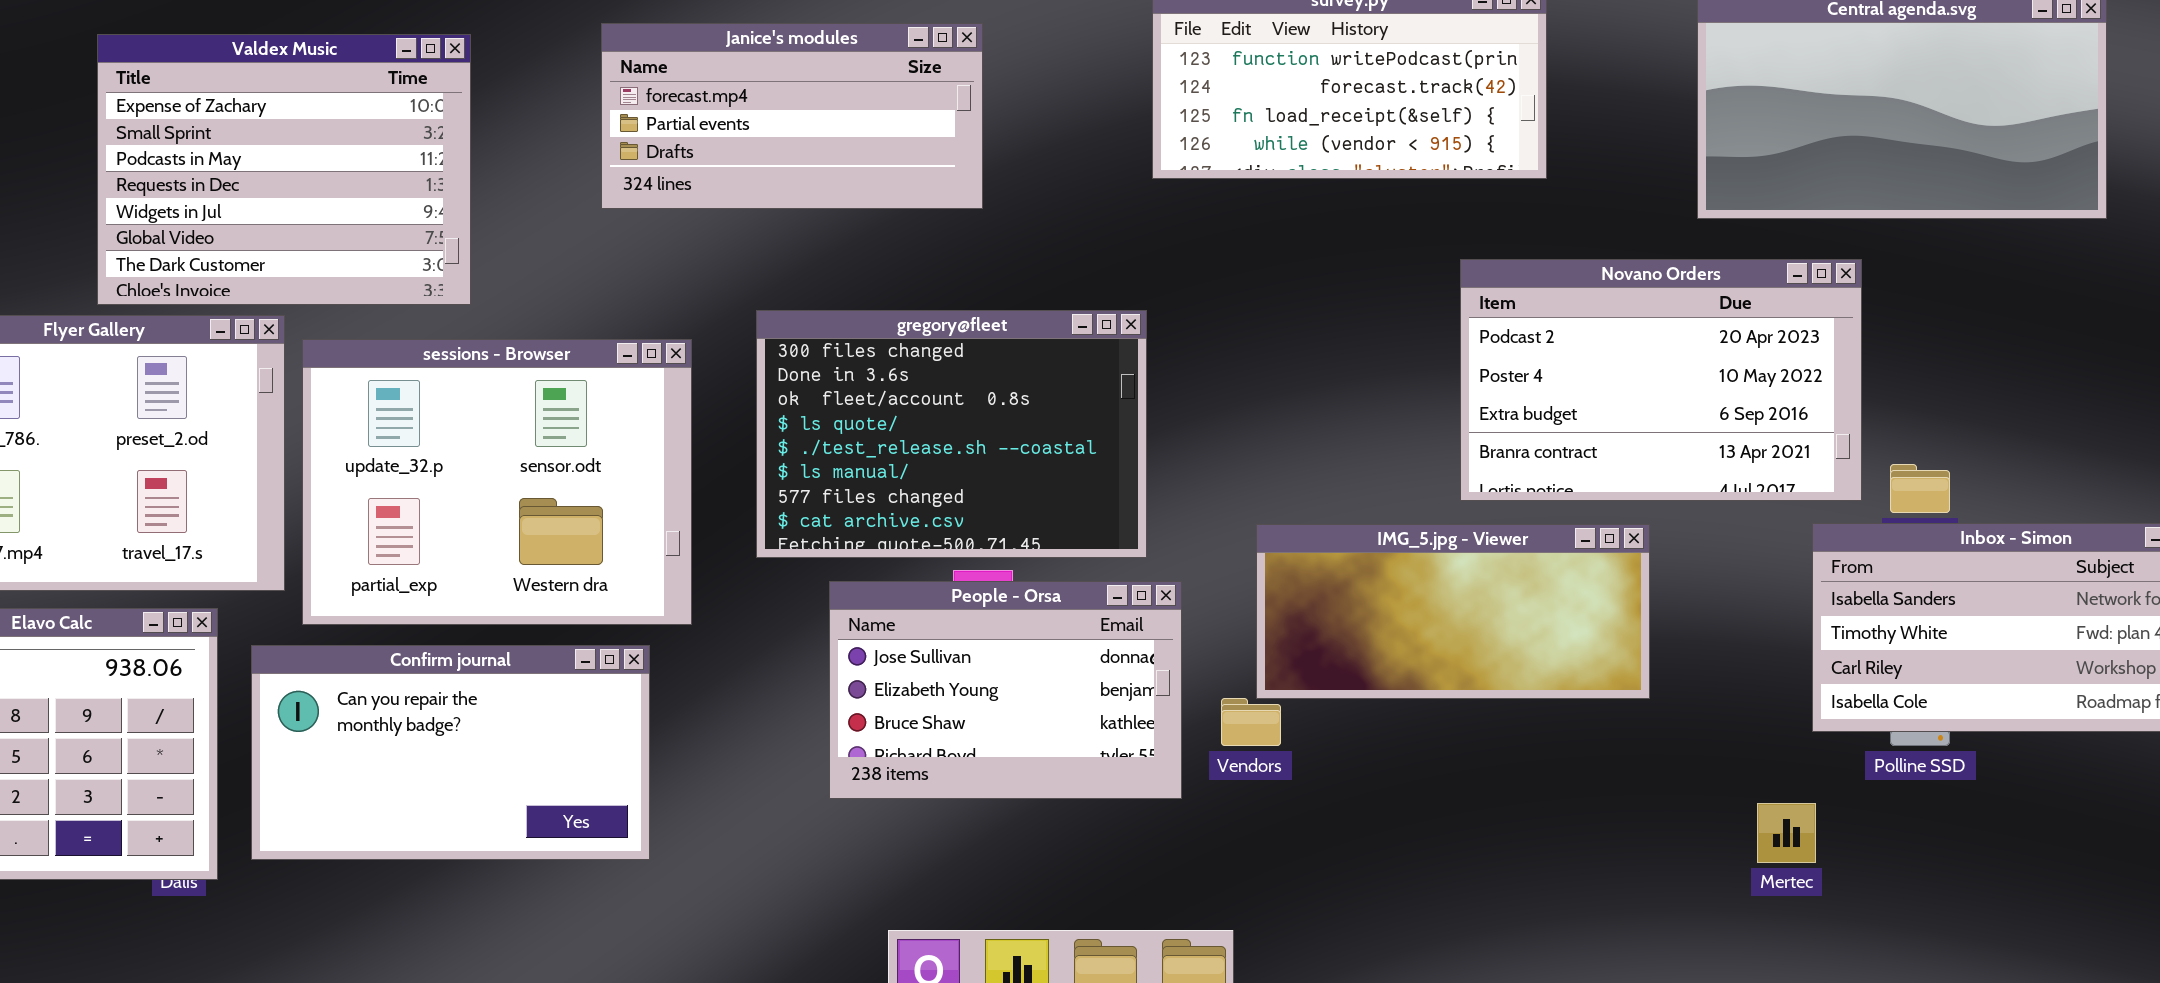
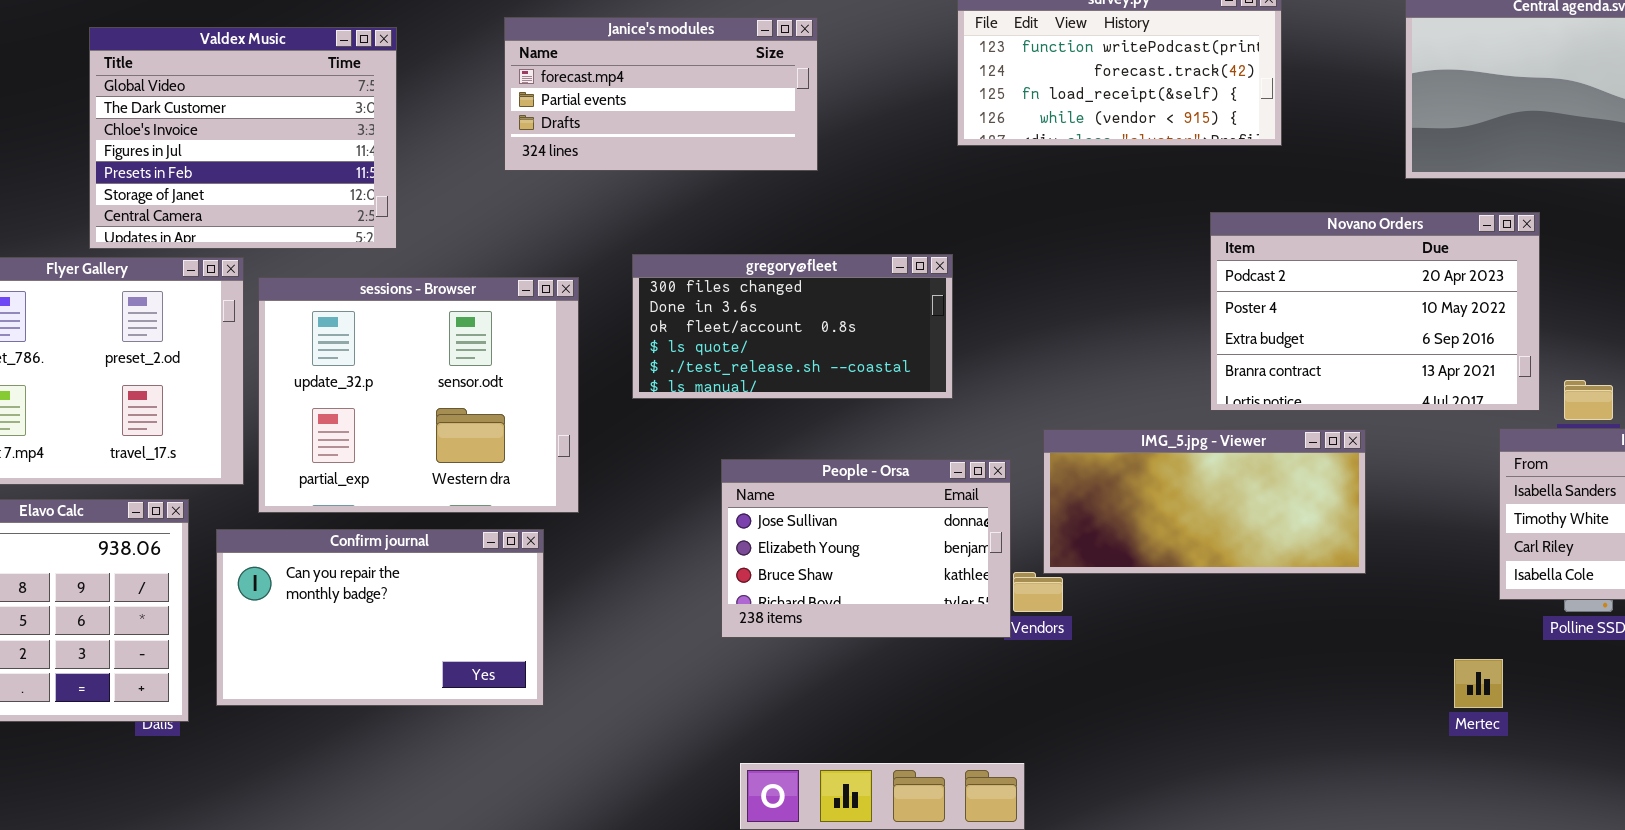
Valdex Music: [97,34,471,305] -> [89,27,397,249], scrolled down 5 rows
gregory@fleet: [756,310,1147,558] -> [632,254,953,399], resized
People - Orsa: [829,581,1182,799] -> [721,459,1011,638], moved

